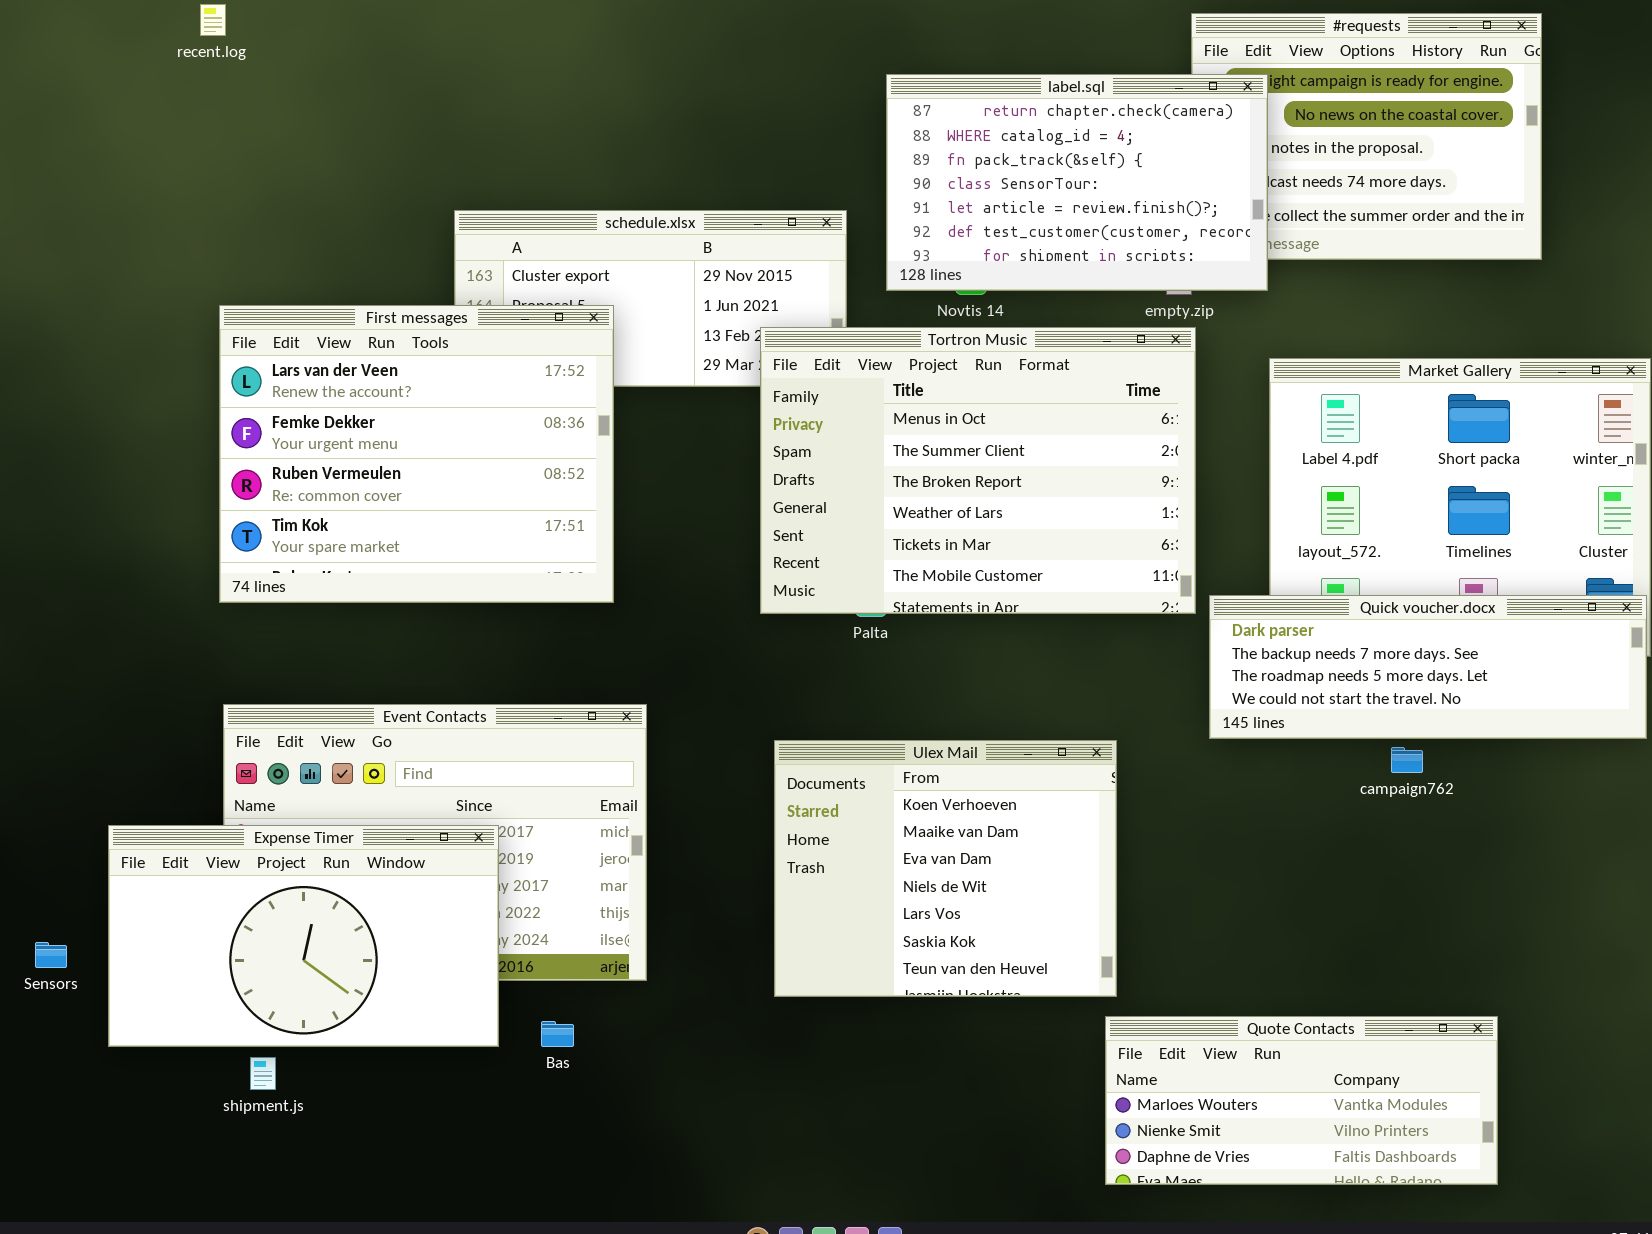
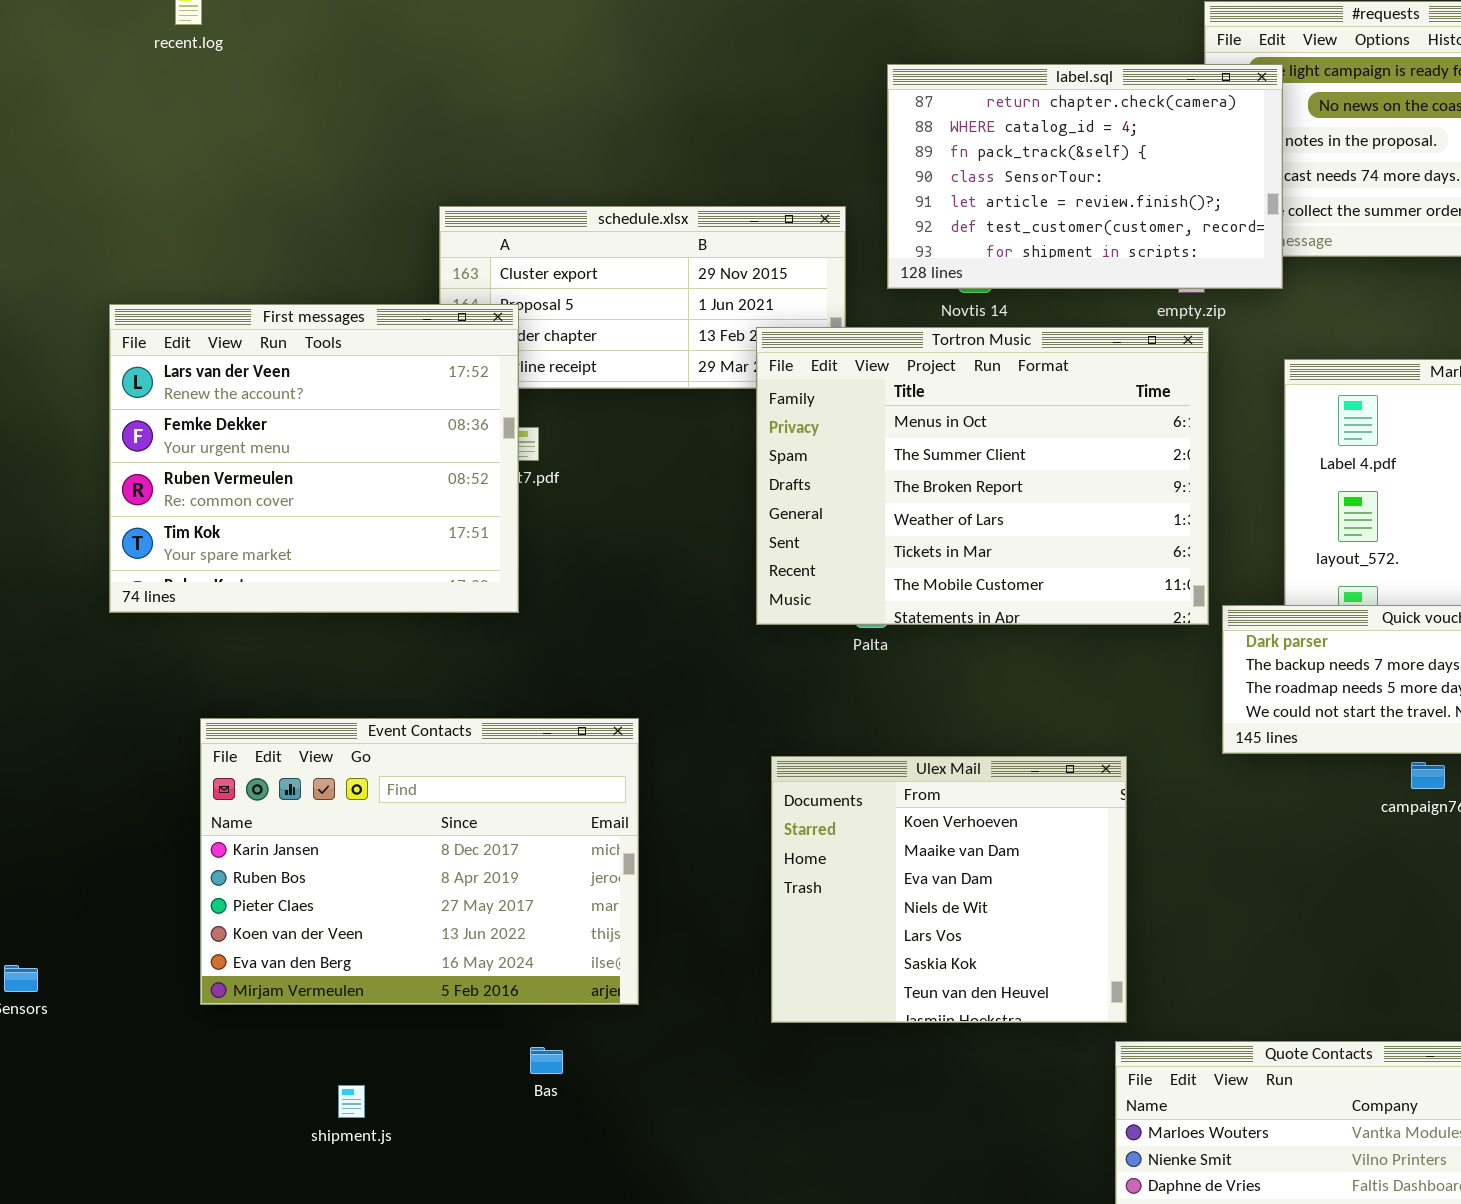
First messages: [219,305,614,603] -> [109,304,519,613], moved
Expense Timer: [108,825,499,1047] -> none, closed
shipment.js: [250,1057,276,1090] -> [338,1085,365,1118], moved

